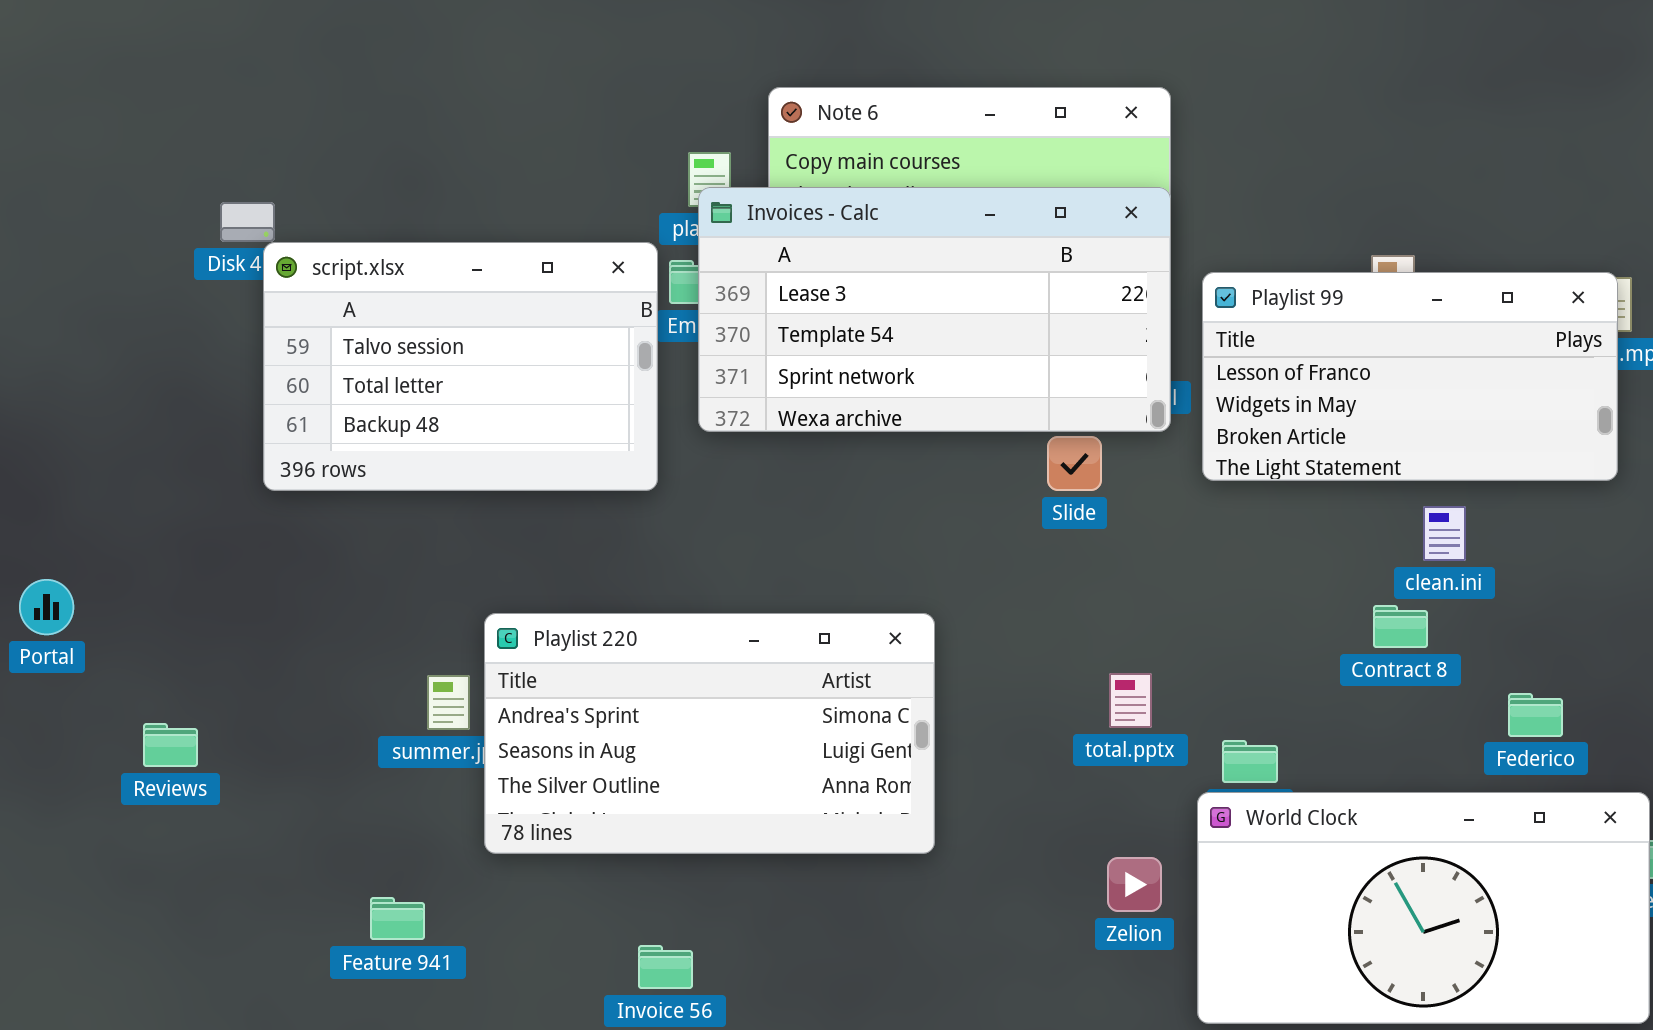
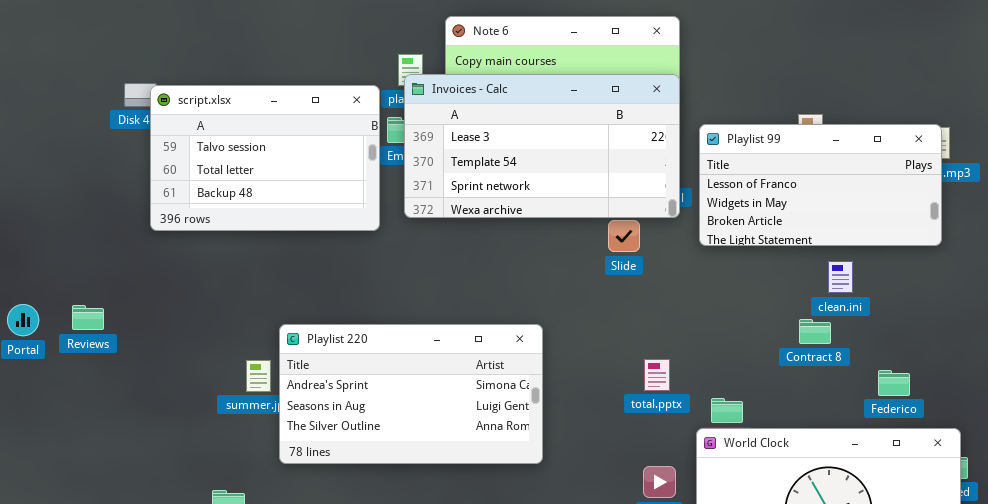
script.xlsx: [263,242,658,491] -> [150,85,380,231], moved
Reviews: [143,723,198,767] -> [72,305,104,330], moved

